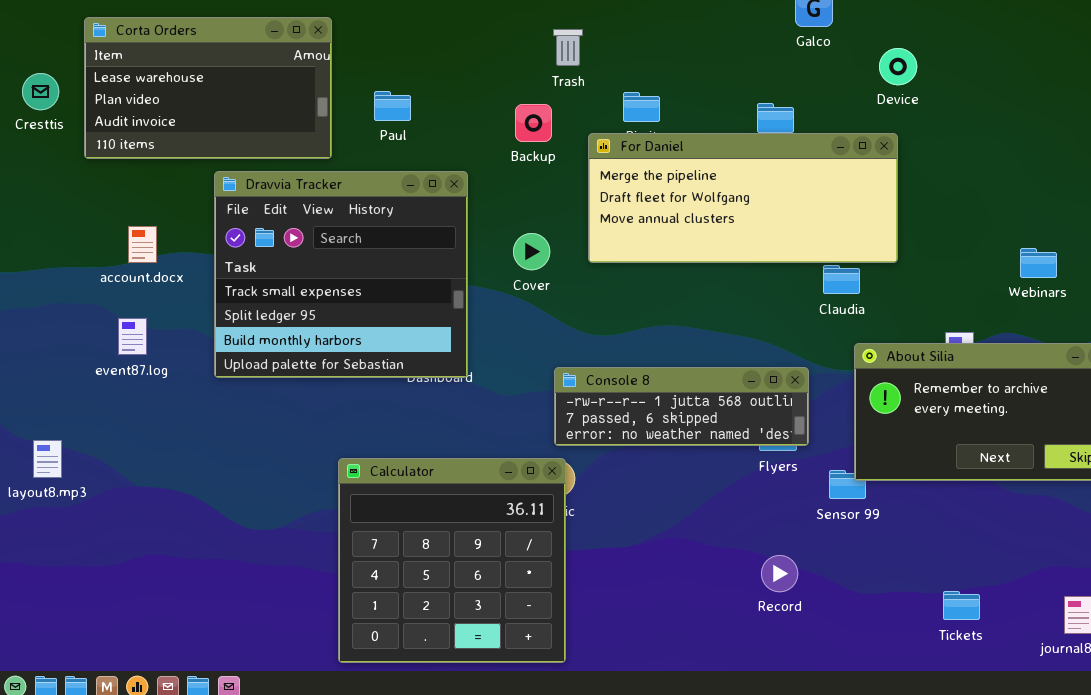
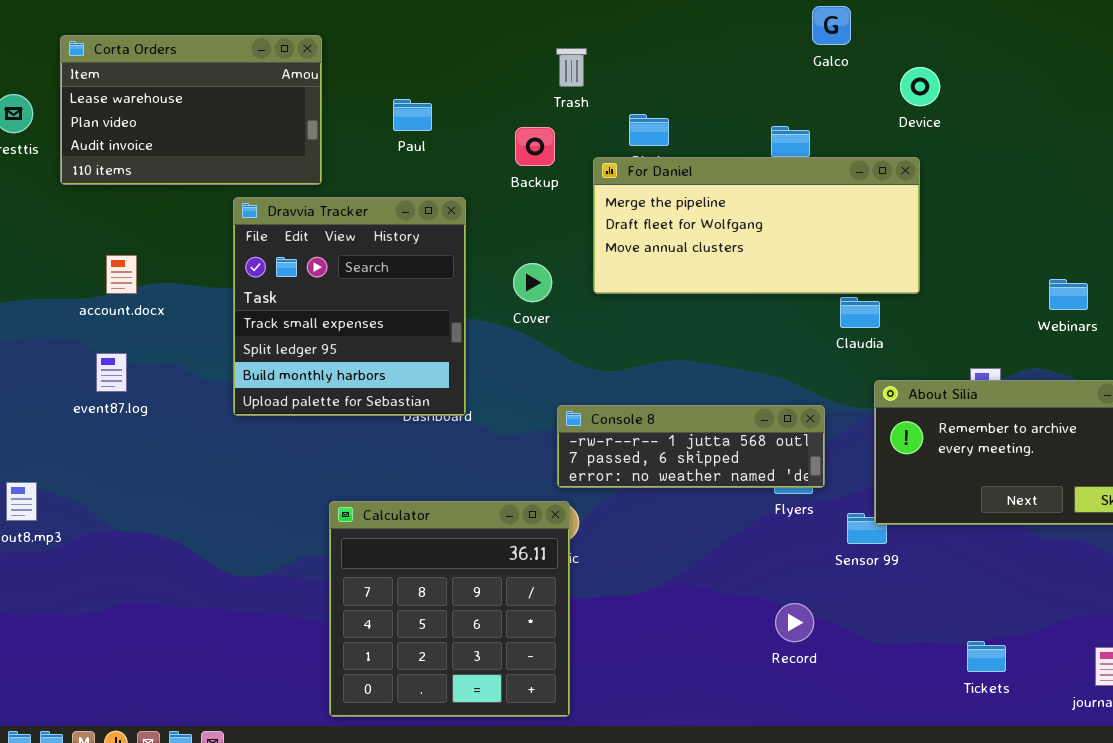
Paul: [374,91,411,121] -> [393,99,432,131], moved
Dravvia Tracker: [214,171,468,378] -> [233,197,466,416], resized

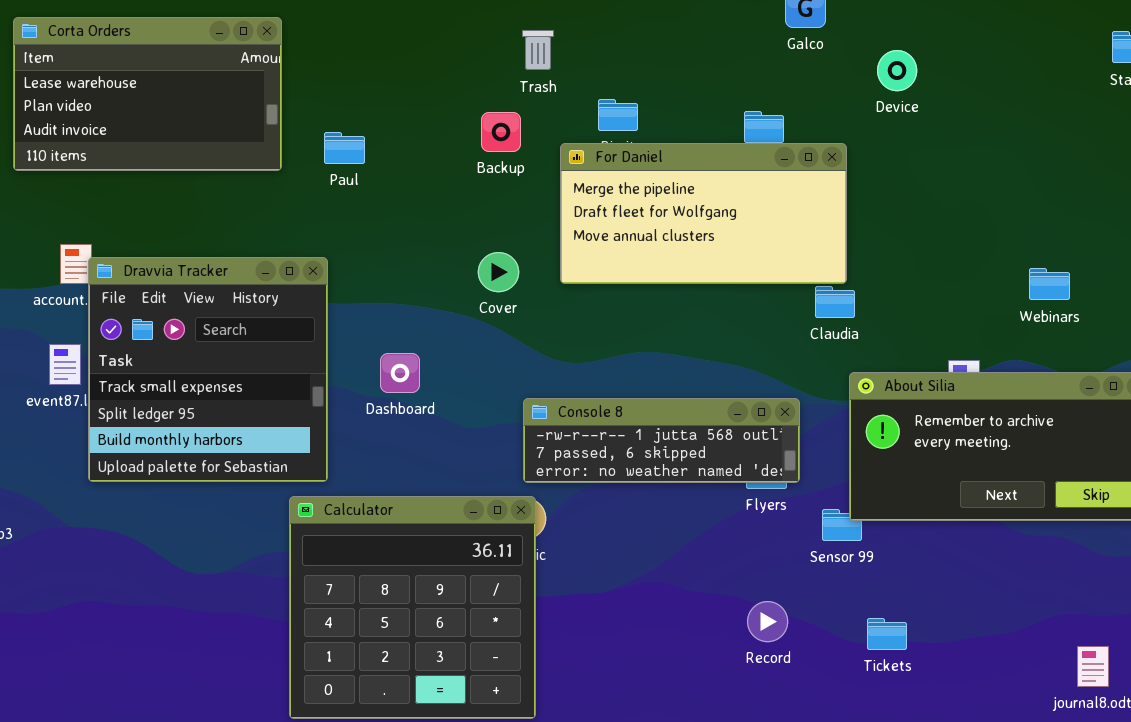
Paul: [393,99,432,131] -> [324,132,365,164], moved
For Daniel: [593,157,920,294] -> [560,143,847,284], resized
Dravvia Tracker: [233,197,466,416] -> [88,257,328,482], moved
Tickets: [967,641,1006,672] -> [867,618,907,650], moved

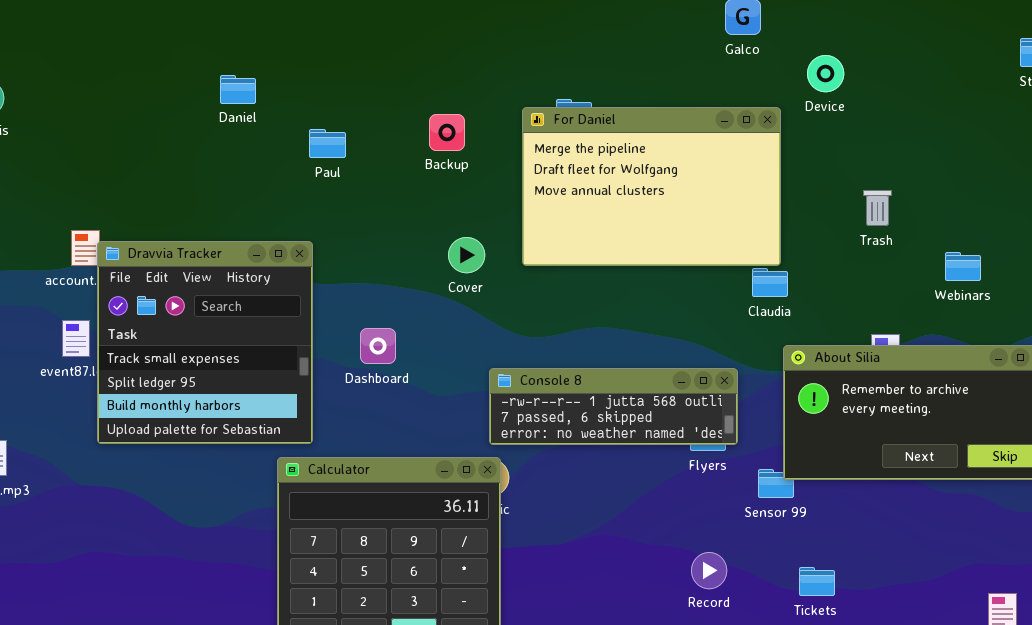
Corta Orders: [13,17,282,171] -> none, closed
Trash: [522,30,554,70] -> [863,190,892,226], moved
Backup: [481,112,521,152] -> [429,114,465,151], moved
For Daniel: [560,143,847,284] -> [522,107,781,266], resized

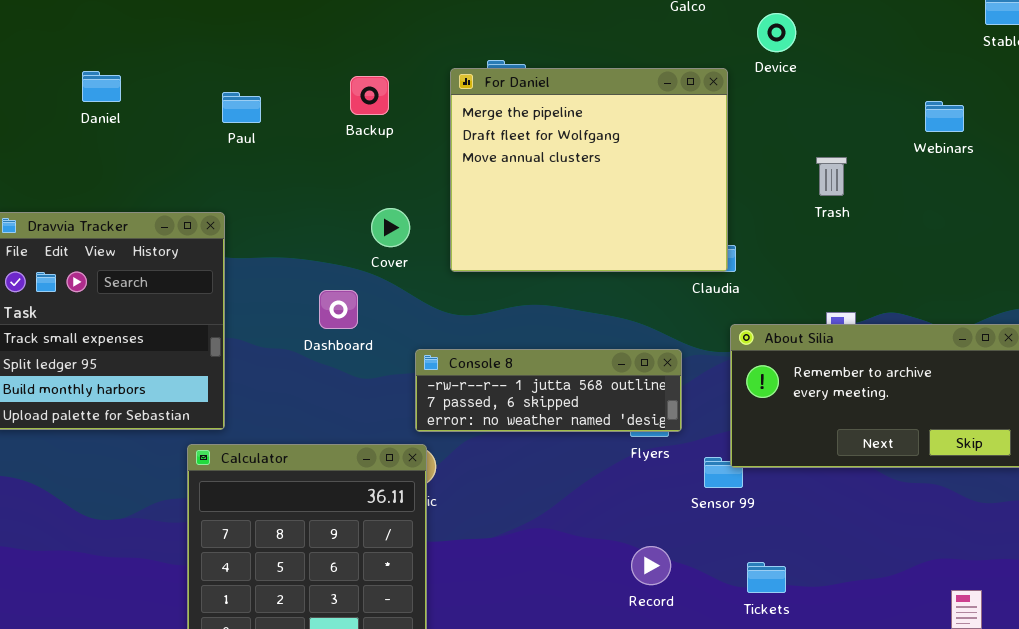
Daniel: [220,75,256,104] -> [82,71,121,102], moved
For Daniel: [522,107,781,266] -> [450,68,728,272], resized
Webinars: [945,252,981,281] -> [925,101,964,132], moved
Dashboard: [360,328,396,364] -> [319,290,358,329], moved

